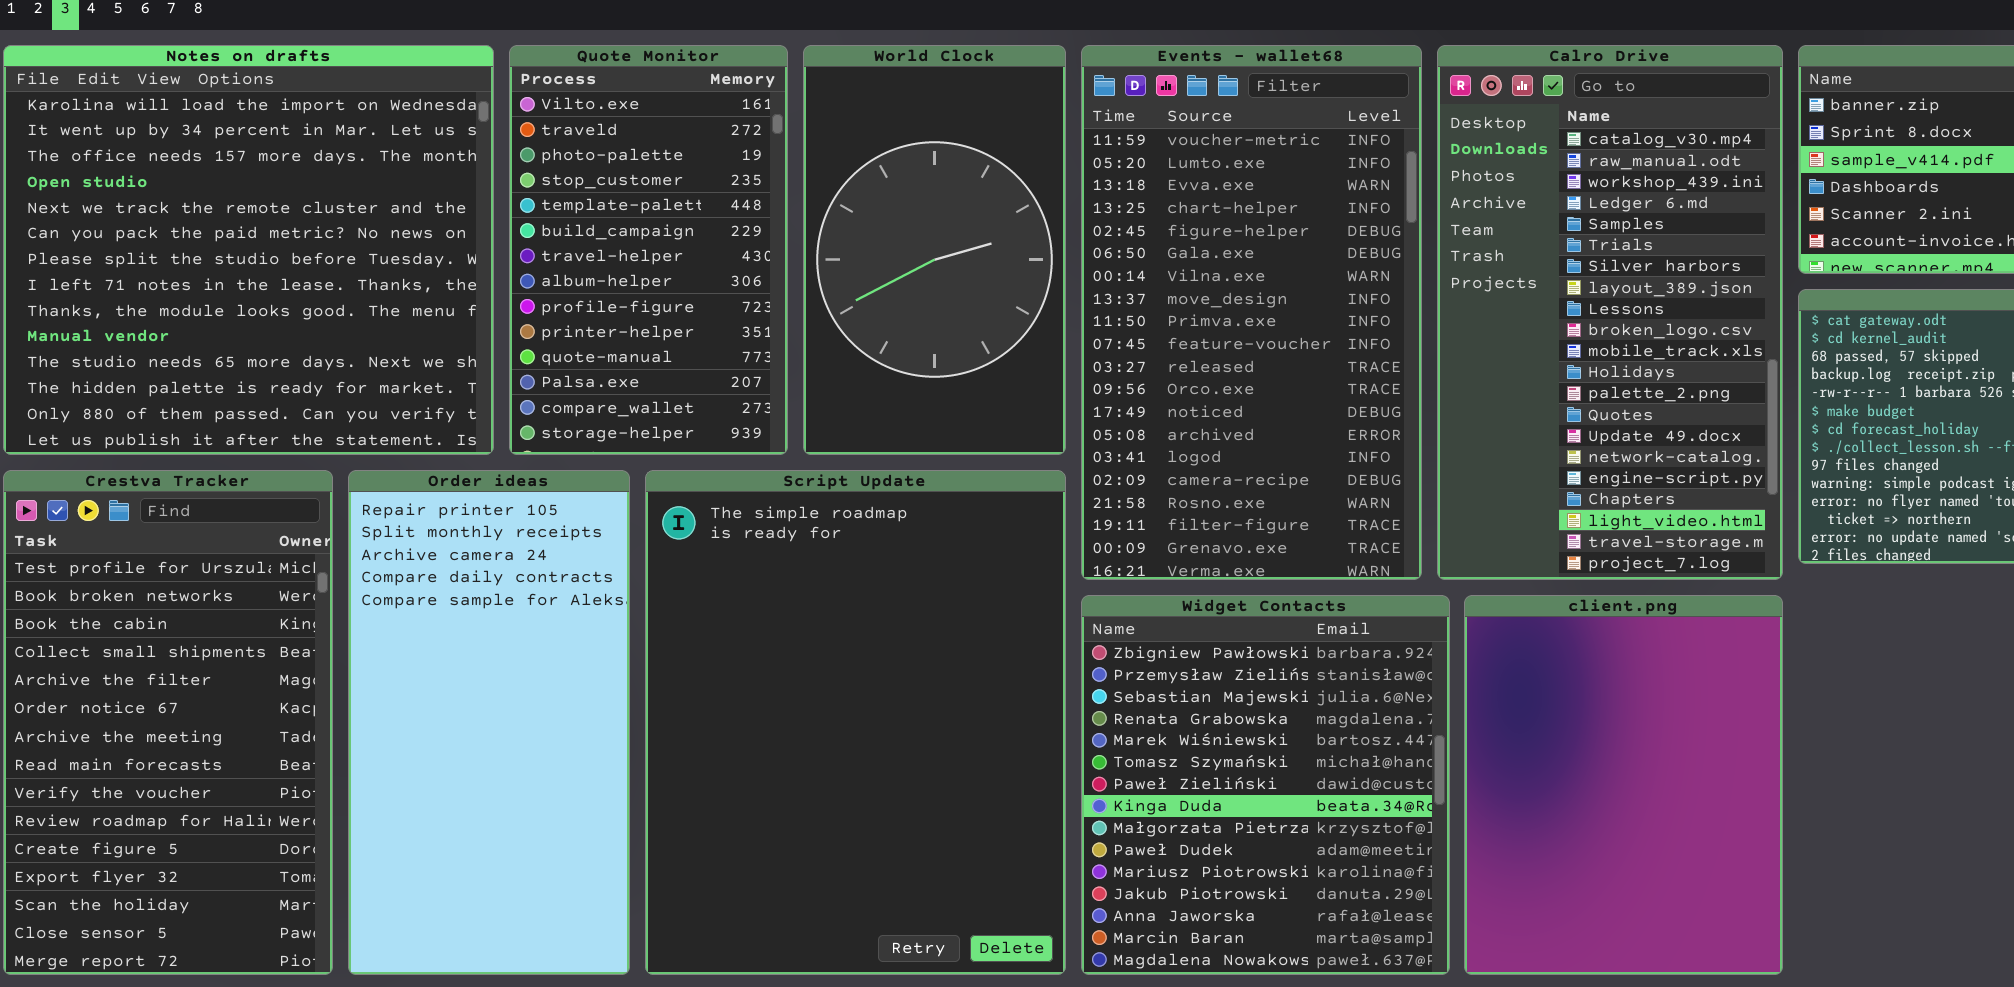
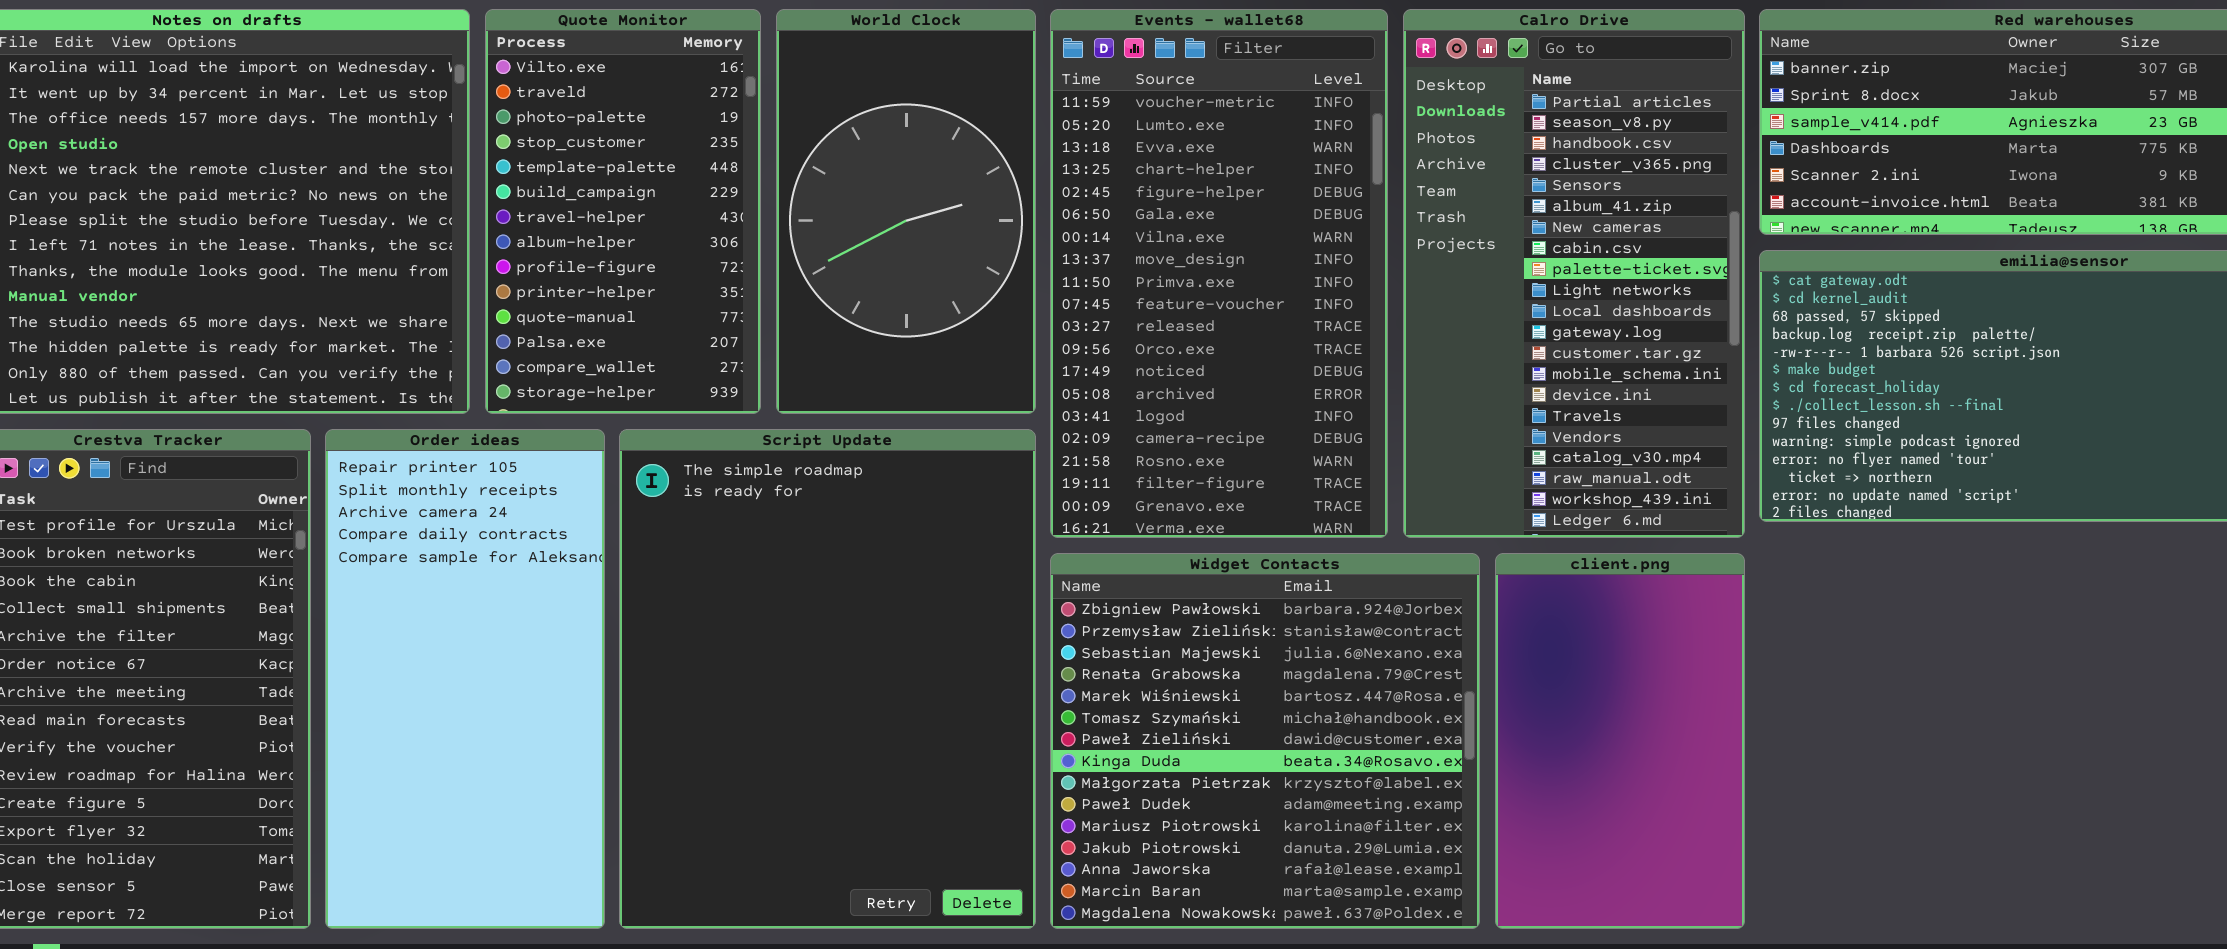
Calro Drive: [1437,45,1783,580] -> [1403,9,1745,538], scrolled up 17 rows
Widget Contacts: [1081,595,1450,975] -> [1050,553,1480,929], resized
client.png: [1464,595,1783,975] -> [1495,553,1745,929], resized

